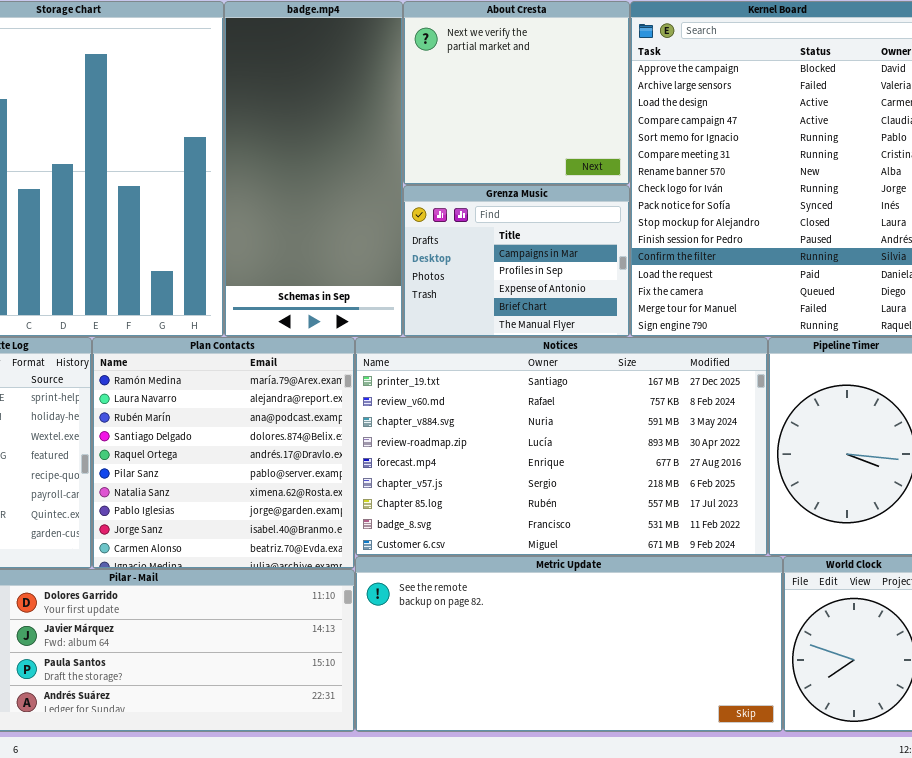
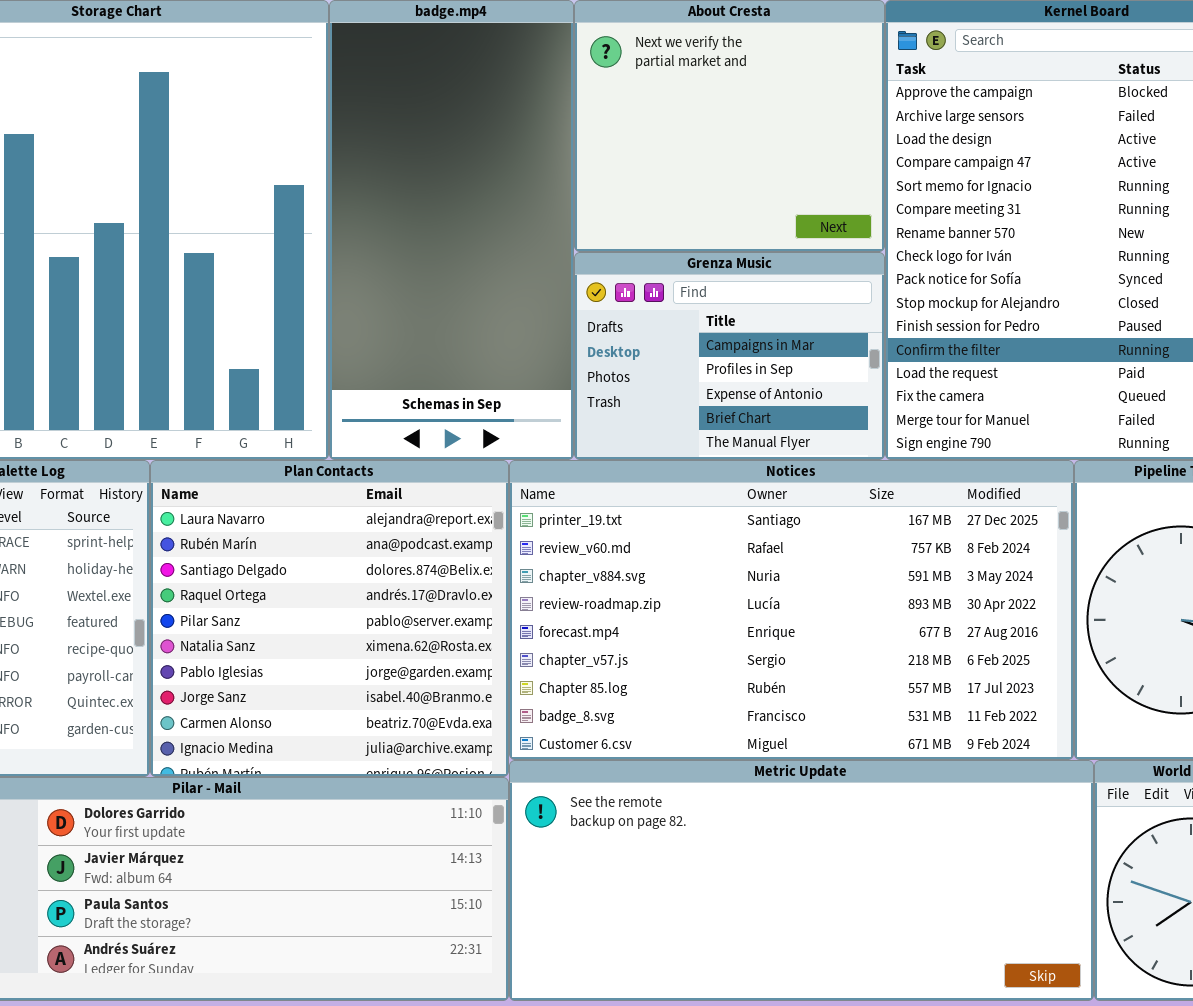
Plan Contacts: [92,337,355,569] -> [150,460,509,777], scrolled down 1 row

